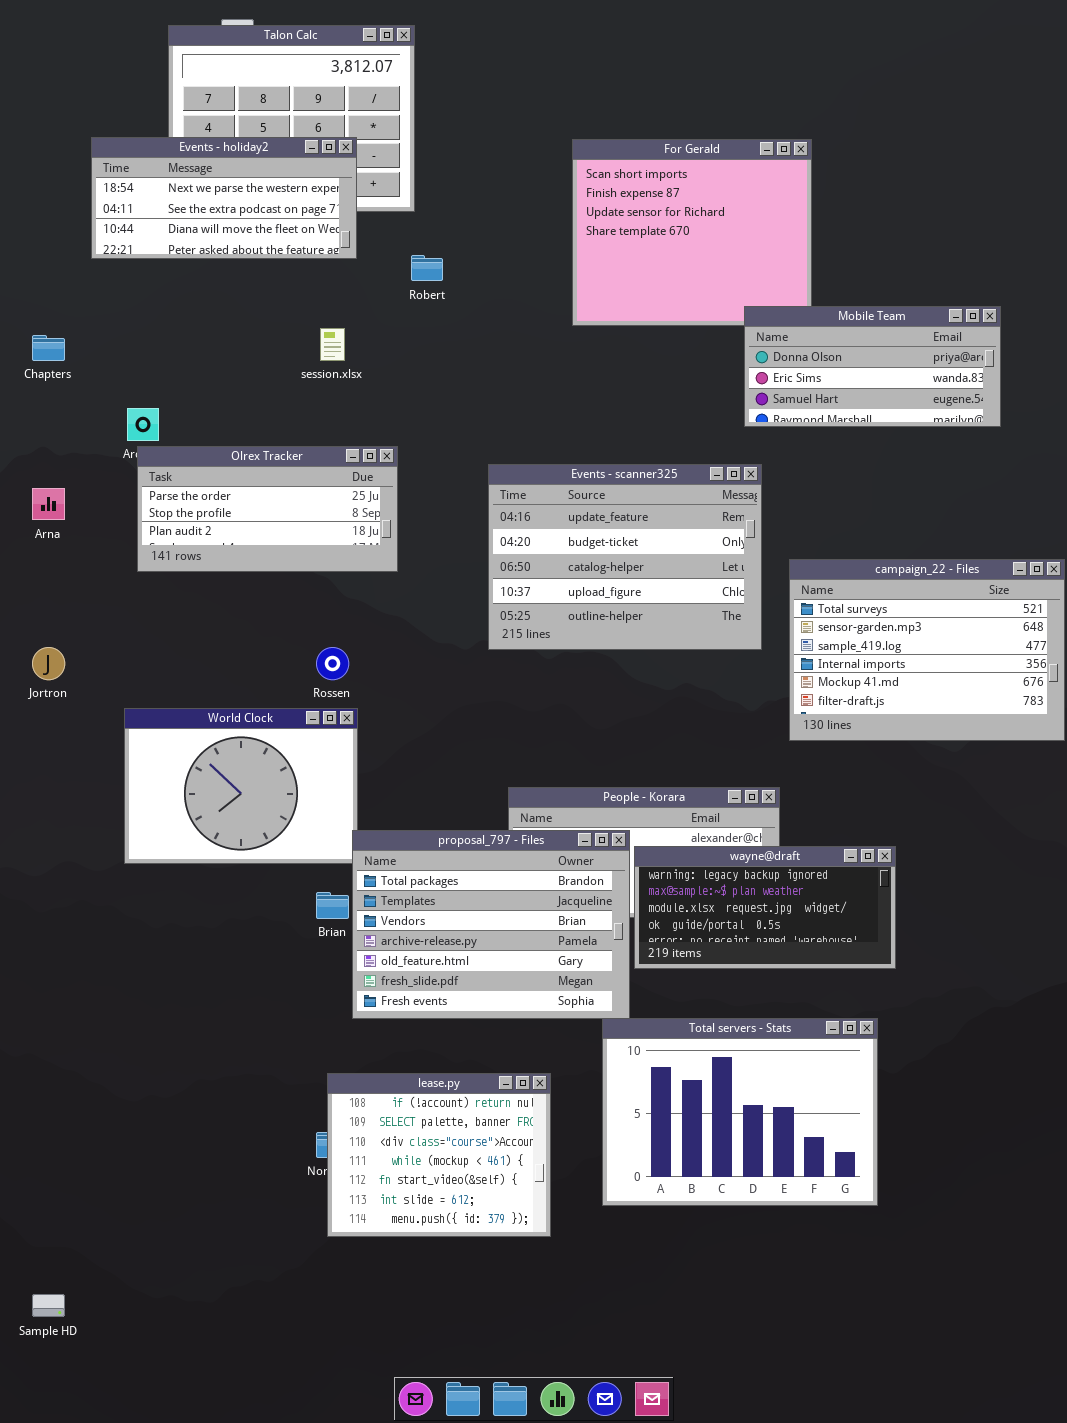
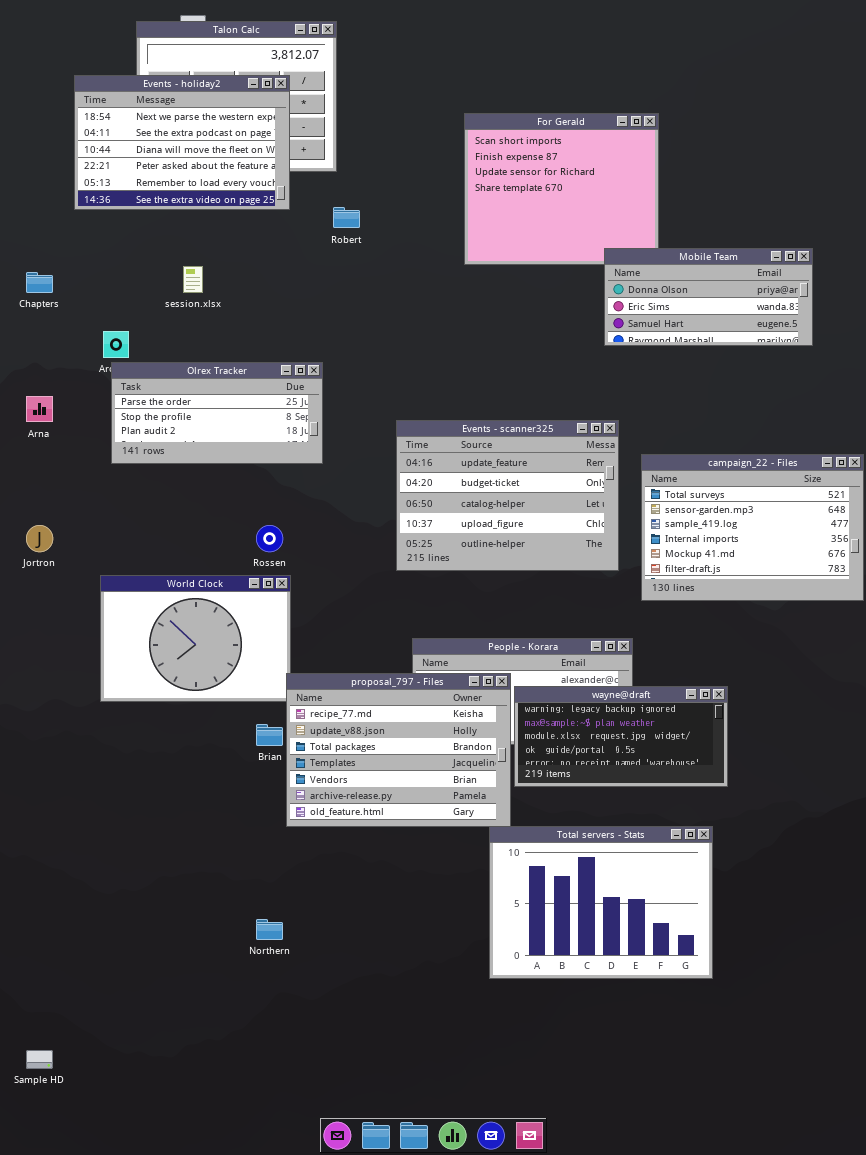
Events - holiday2: [91,137,357,259] -> [74,75,290,210], resized
session.xlsx: [320,328,345,361] -> [183,266,203,293], moved
Events - scanner325: [488,464,762,650] -> [396,420,619,571], moved
proposal_797 - Files: [352,830,630,1019] -> [286,673,511,827], scrolled up 2 rows
lease.py: [327,1073,551,1237] -> none, closed

